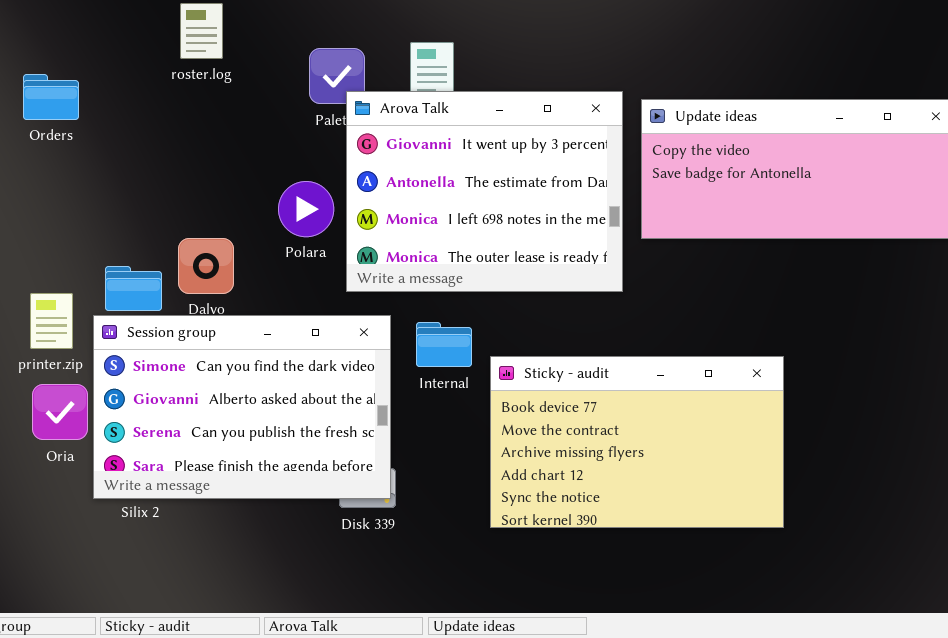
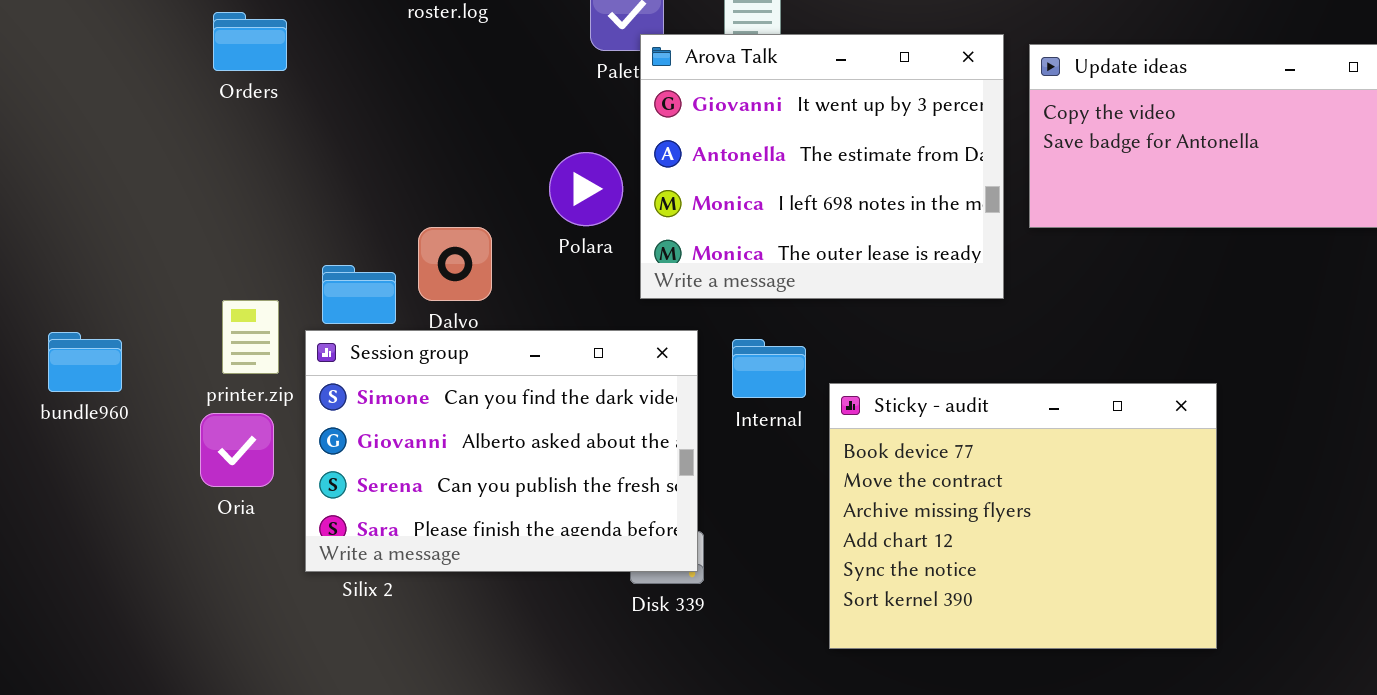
Sticky - audit: [490,356,784,528] -> [829,383,1217,649], resized
Oria: [32,384,88,440] -> [200,413,274,487], moved

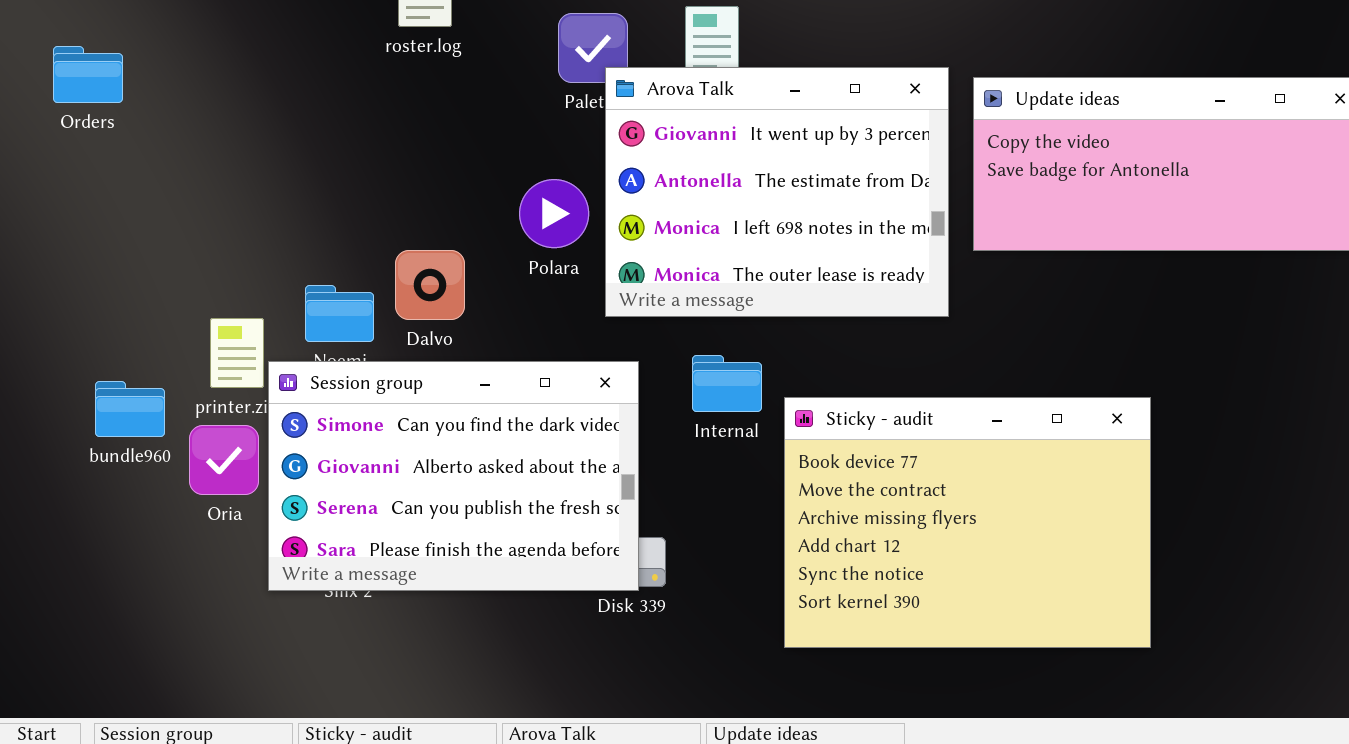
Orders: [213,12,287,71] -> [53,46,123,103], moved
Session group: [305,330,698,572] -> [268,361,639,591], moved
bundle960: [48,332,122,392] -> [95,381,165,437], moved

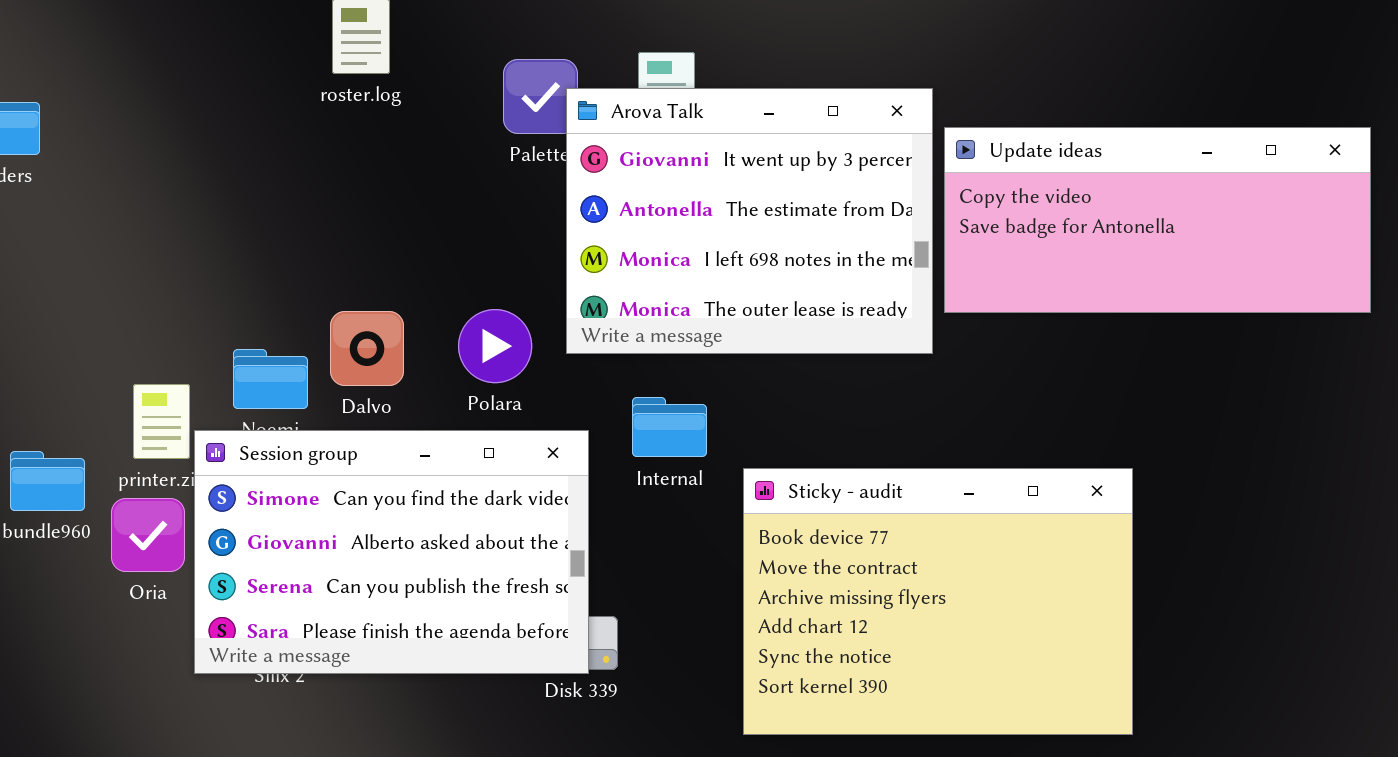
Arova Talk: [605,67,949,317] -> [566,88,933,354], moved
Polara: [519,179,589,248] -> [458,309,532,383], moved
Internal: [692,355,762,412] -> [632,397,707,457], moved

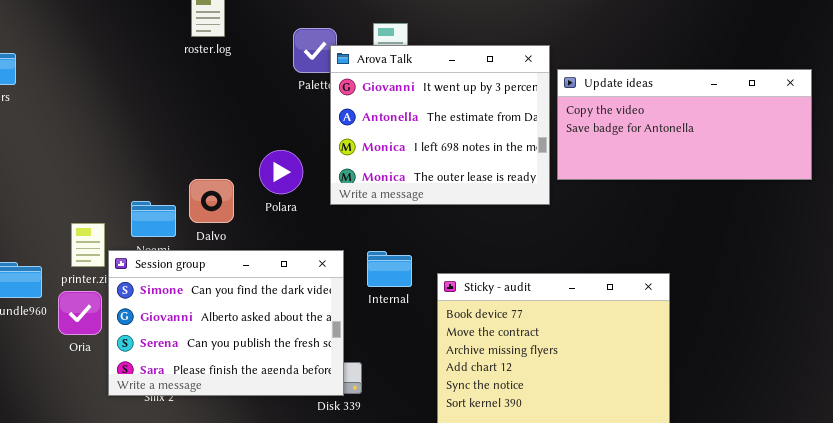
Polara: [458,309,532,383] -> [259,150,303,194], moved
Internal: [632,397,707,457] -> [367,251,412,287], moved

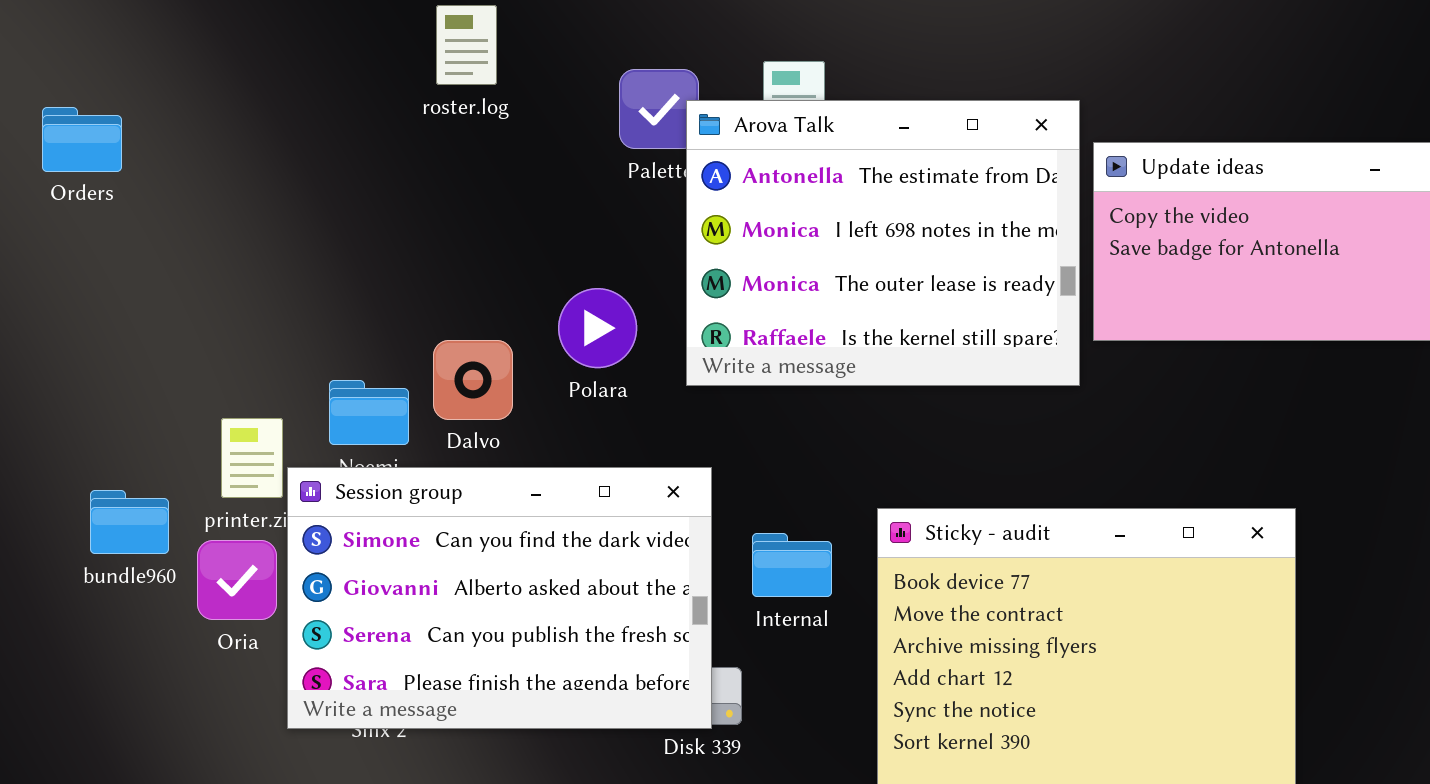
Arova Talk: [330,45,550,205] -> [686,100,1080,386], scrolled down 1 row
Internal: [367,251,412,287] -> [752,533,832,597], moved

